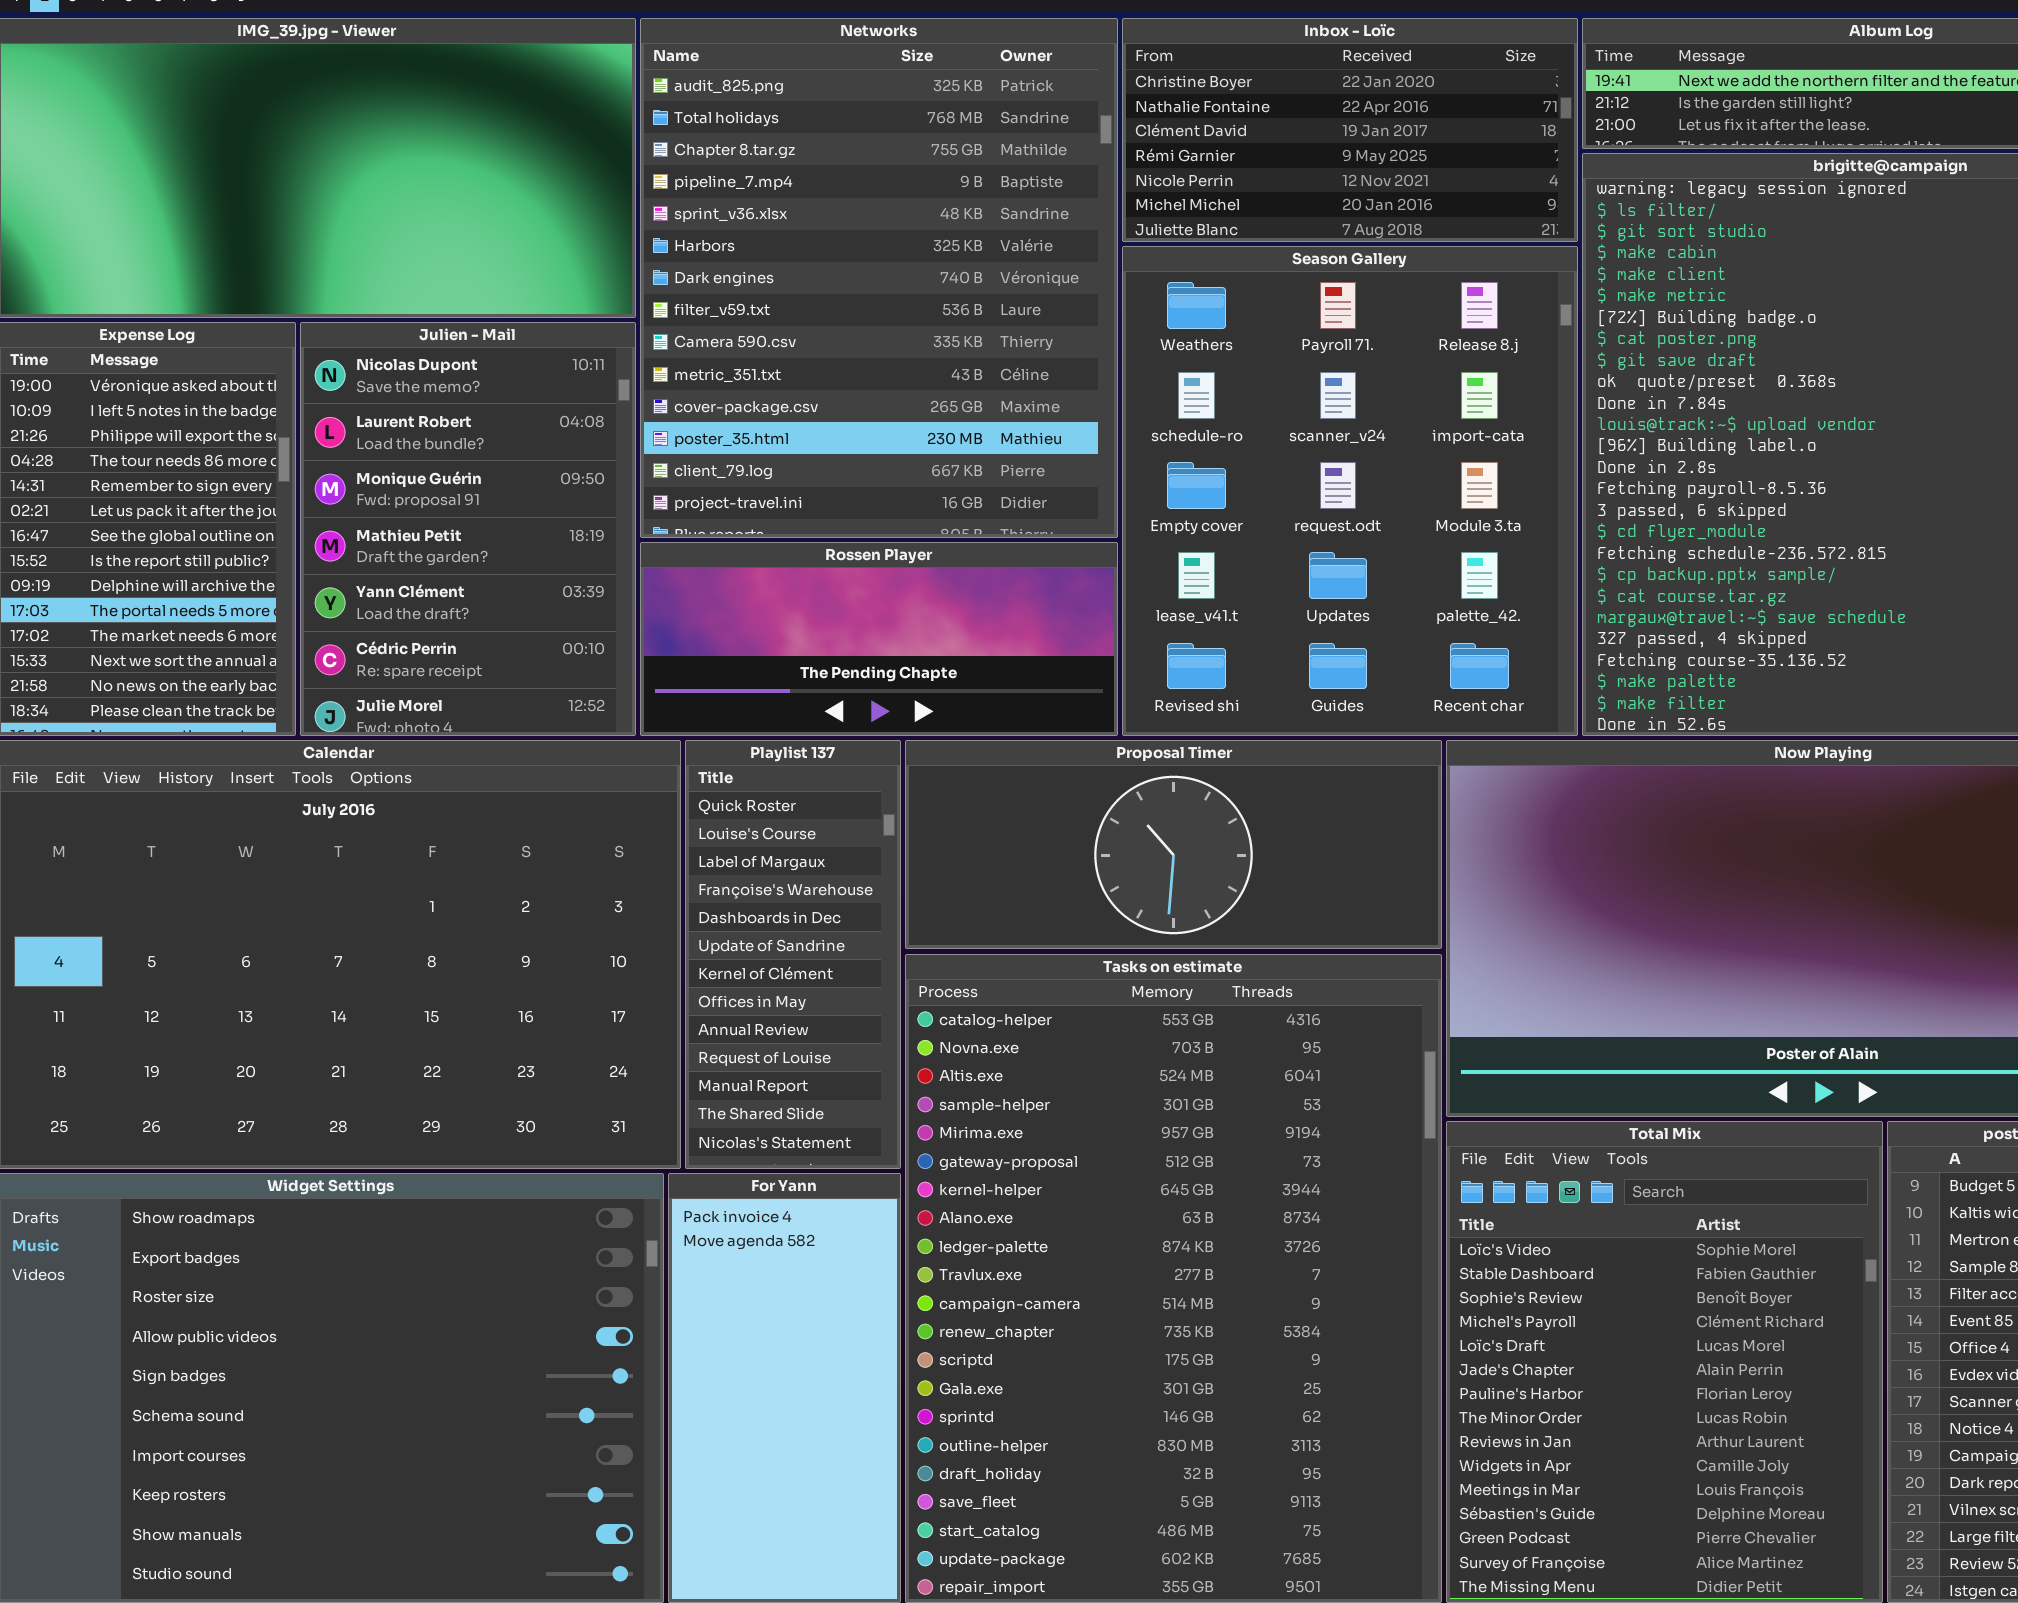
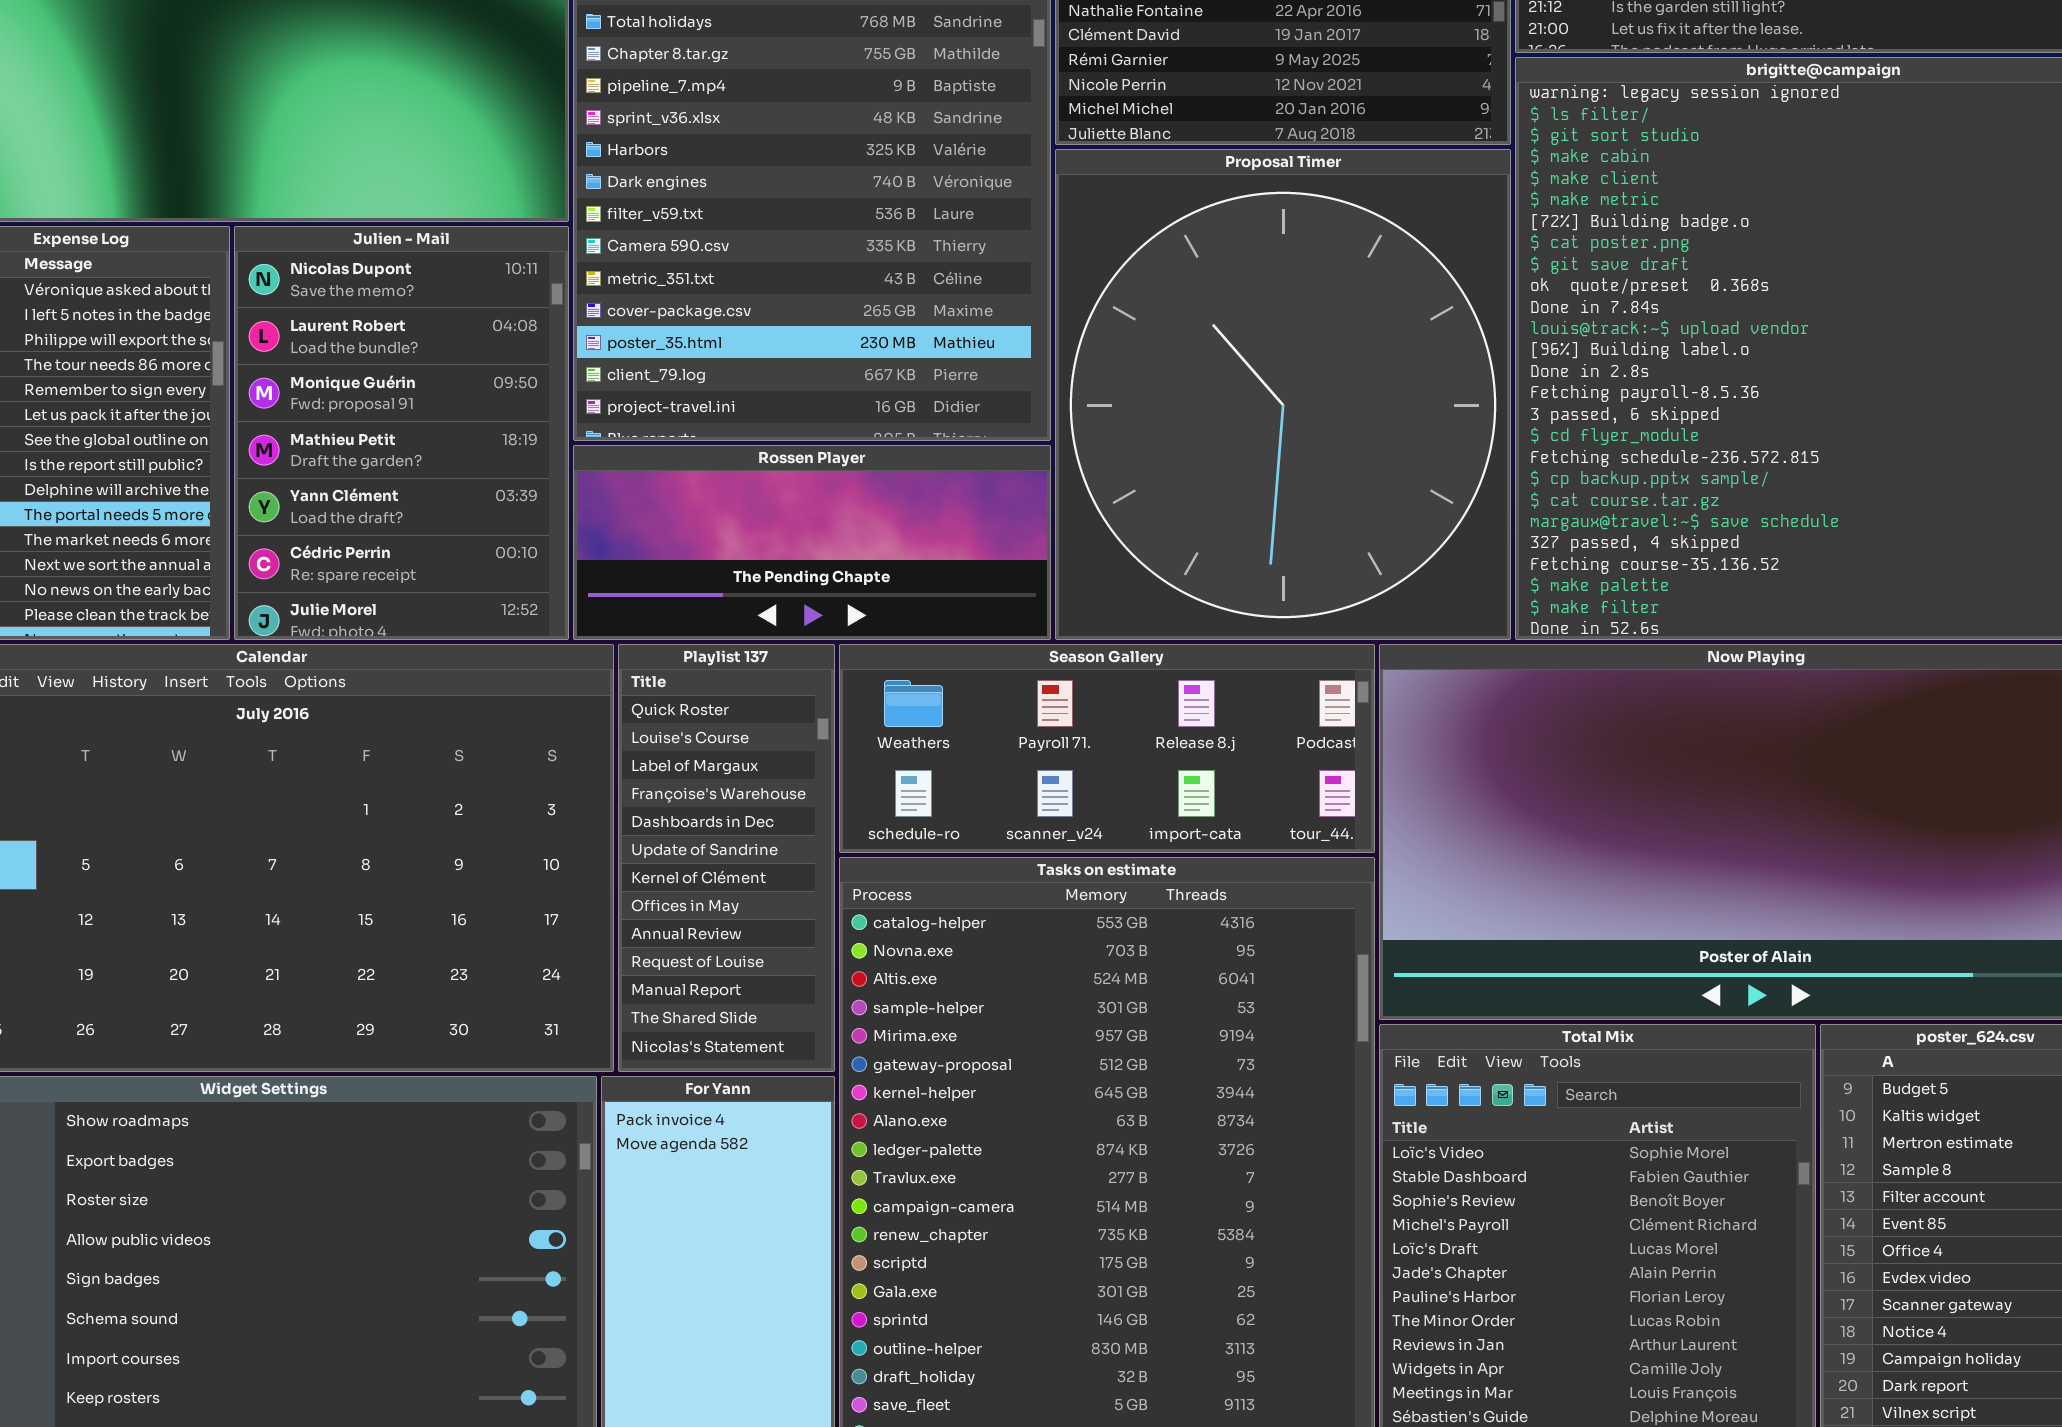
Season Gallery: [1122,246,1578,736] -> [839,644,1375,853], moved, resized
Proposal Timer: [905,740,1442,949] -> [1055,149,1511,640], moved, resized

